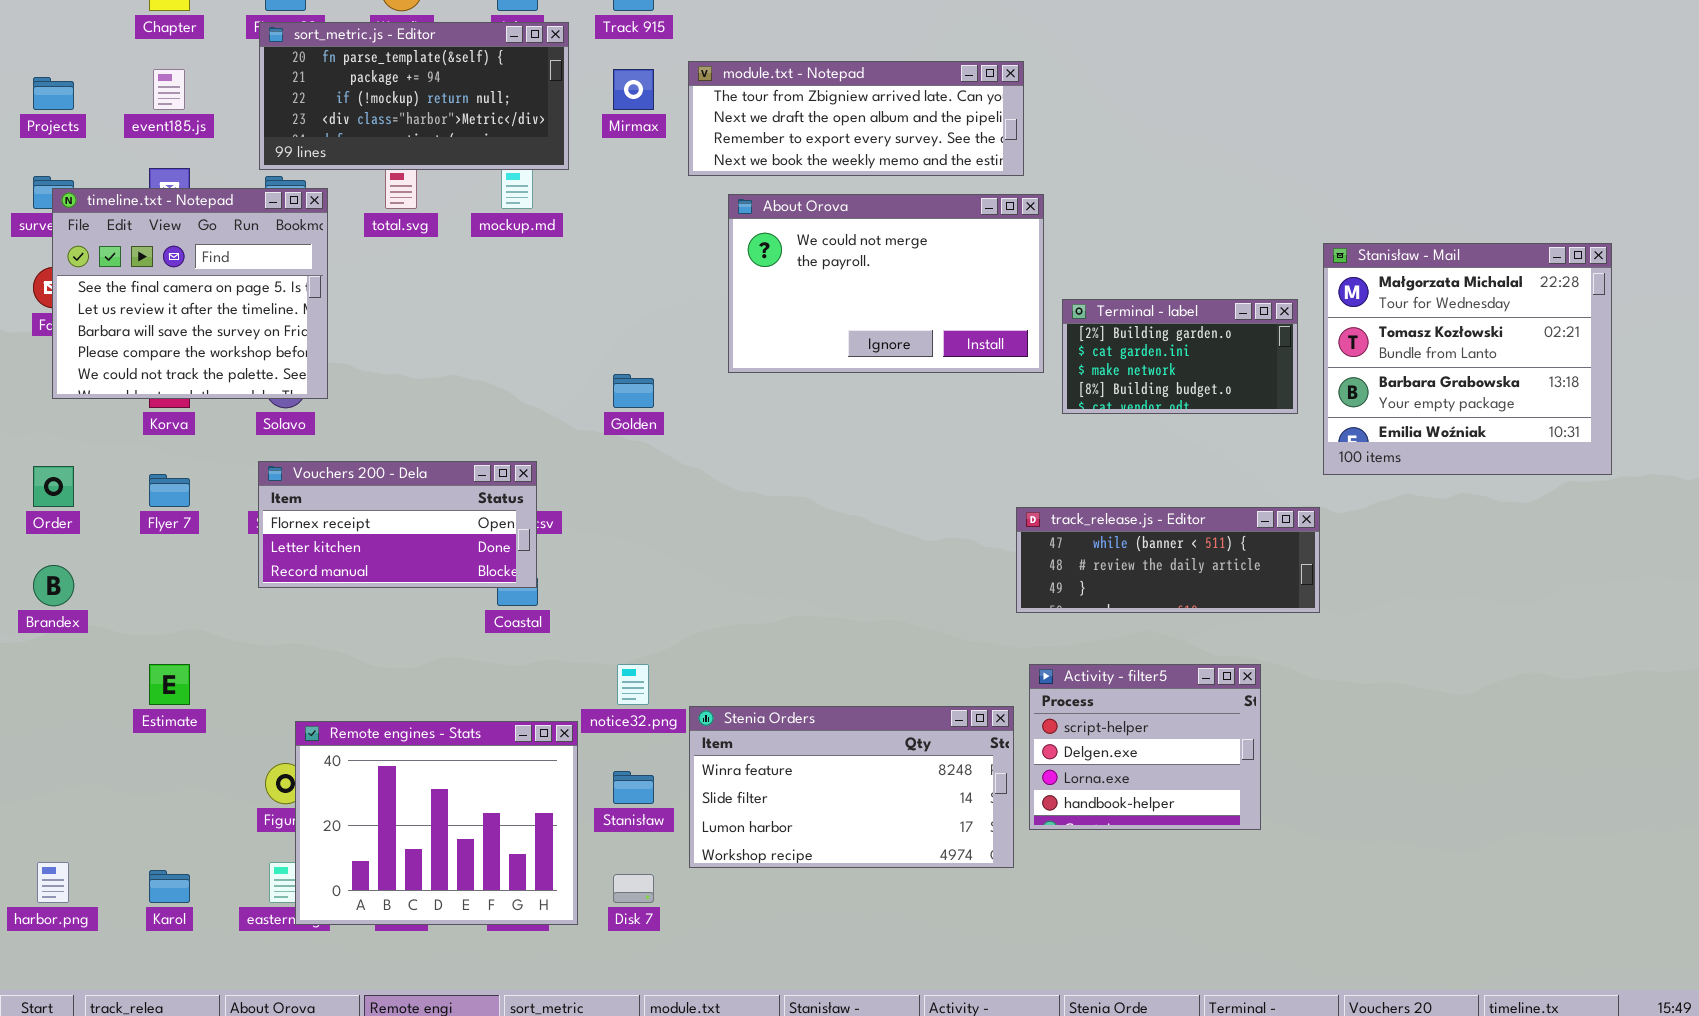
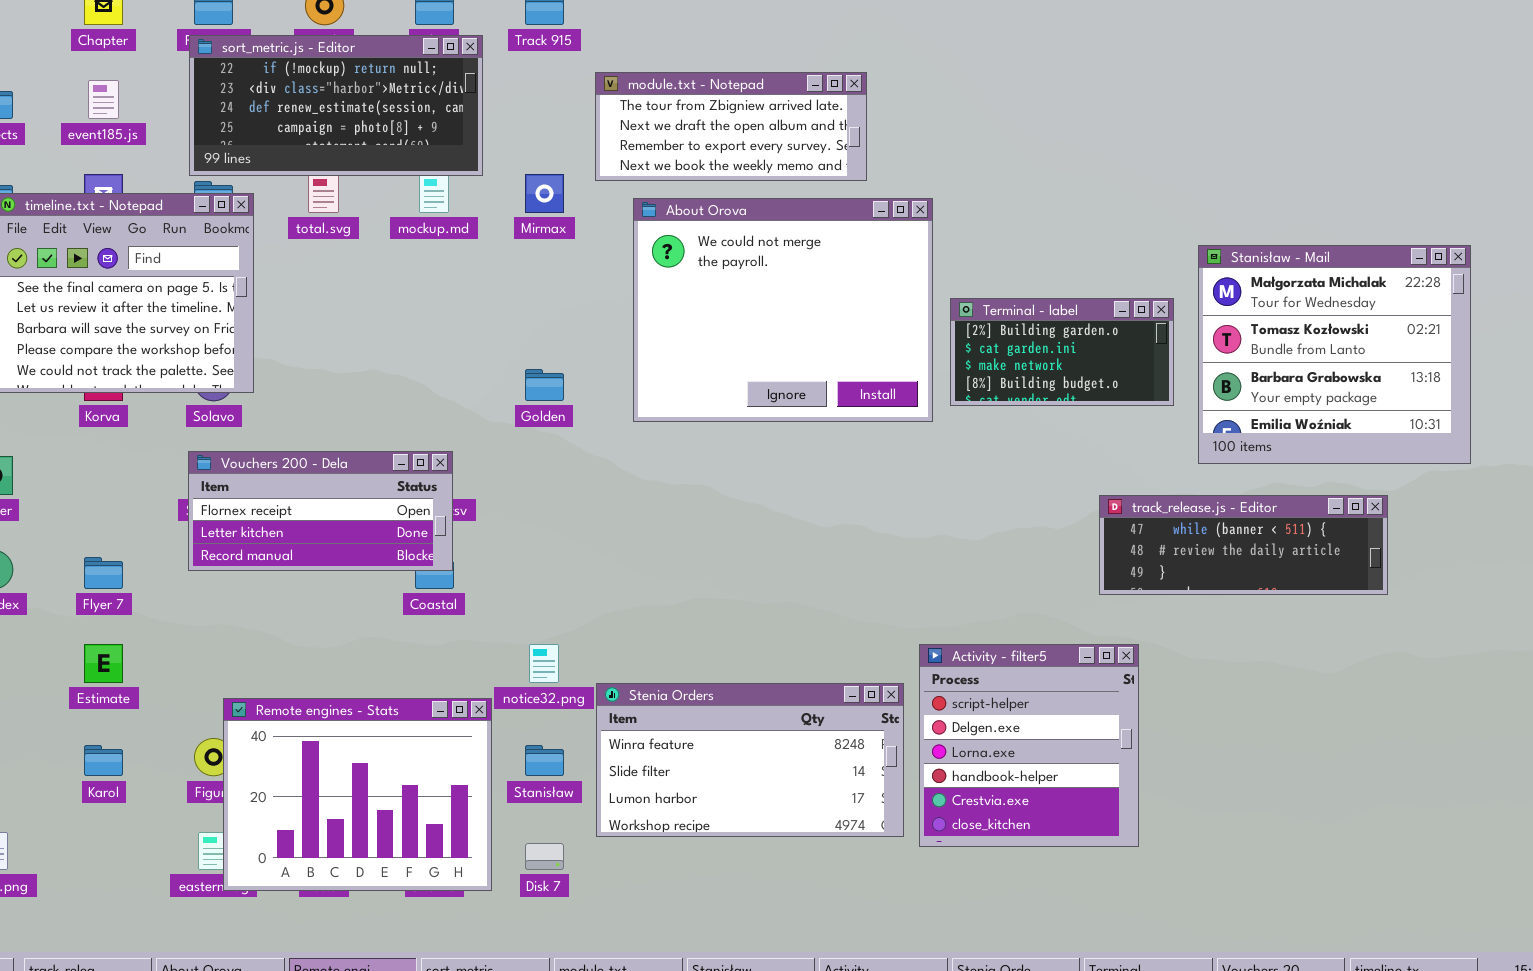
sort_metric.js - Editor: [259,22,569,170] -> [189,35,483,176], scrolled down 2 rows
module.txt - Notepad: [688,61,1024,176] -> [595,72,867,181], resized
Mirmax: [613,69,654,110] -> [525,174,564,213], moved
About Orova: [728,194,1044,373] -> [633,198,933,422], resized
Flyer 7: [149,474,190,507] -> [84,557,123,589], moved
track_release.js - Editor: [1016,507,1320,613] -> [1099,495,1388,595], moved
Activity - filter5: [1029,664,1261,830] -> [919,644,1139,847], resized
Karol: [149,870,190,903] -> [84,745,123,776], moved

